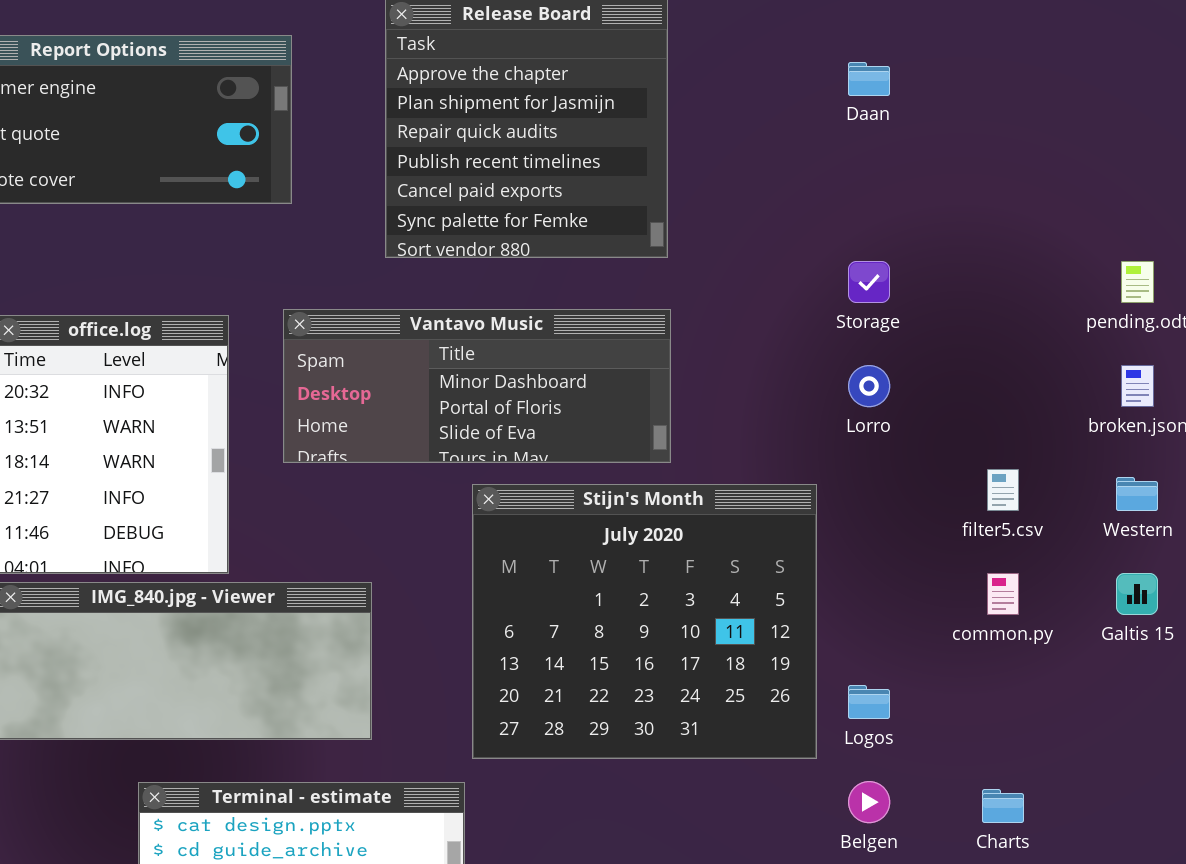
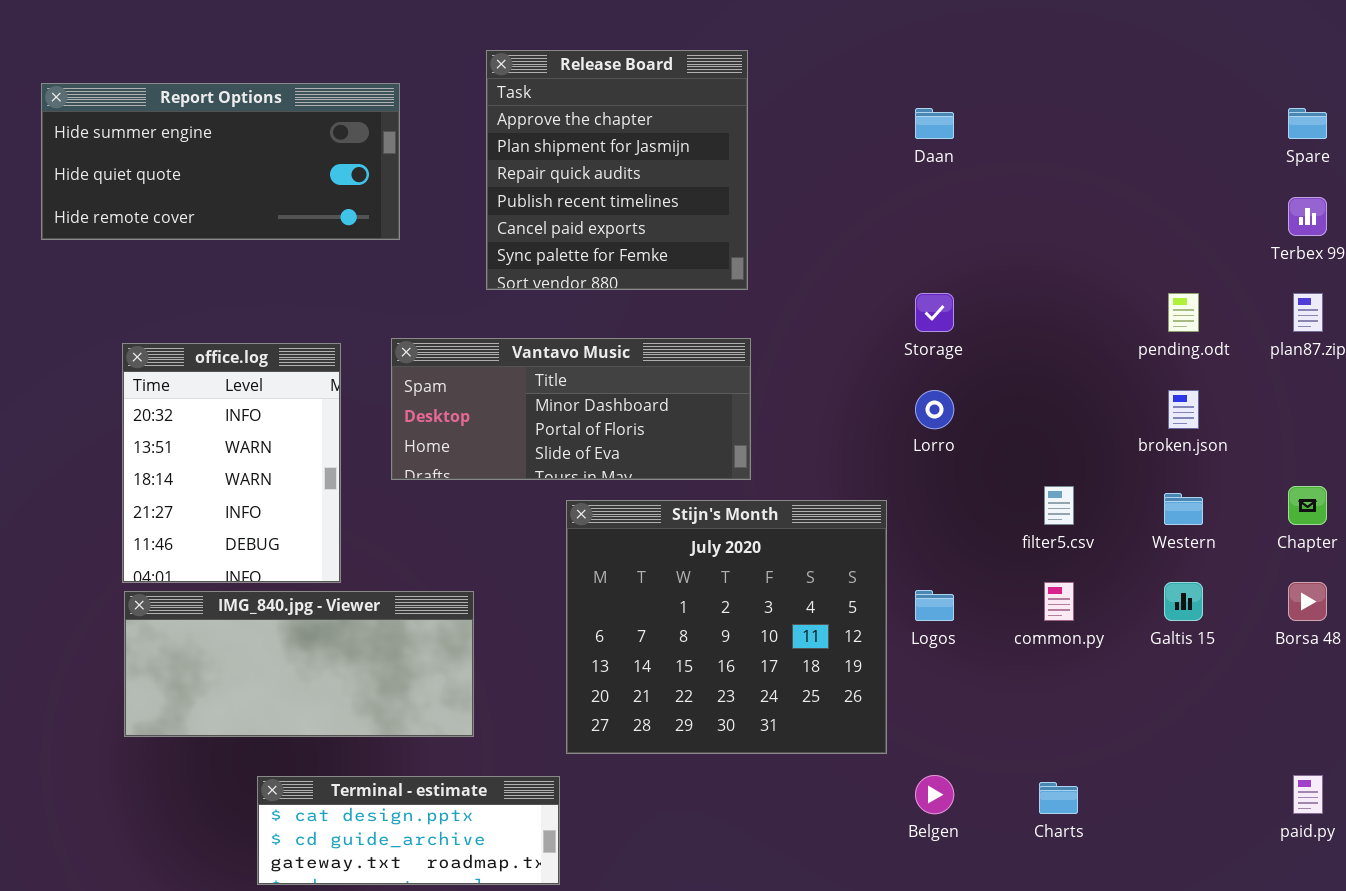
Logos: [848,685,890,719] -> [915,590,954,621], moved

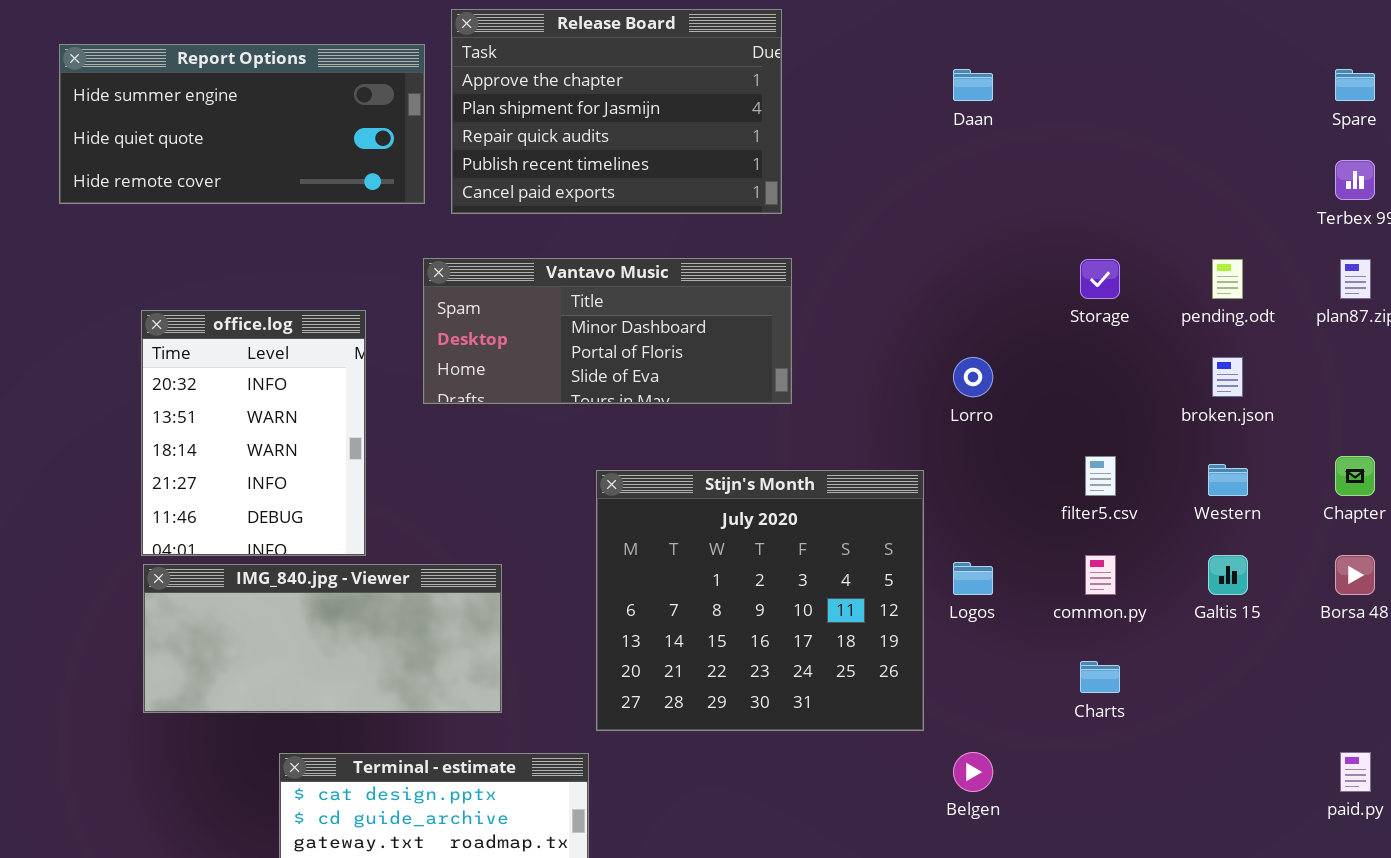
Release Board: [486,50,748,290] -> [451,9,782,214], resized
Storage: [915,293,954,332] -> [1080,259,1120,299], moved
Vantavo Music: [391,338,751,480] -> [423,258,792,404], moved
Charts: [1039,782,1078,814] -> [1080,661,1120,693], moved

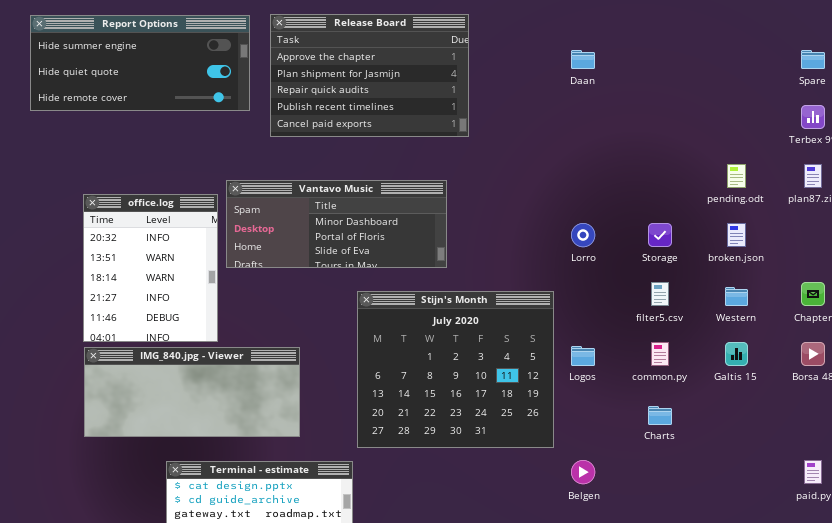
Report Options: [59,44,425,204] -> [30,15,250,111], moved
Vantavo Music: [423,258,792,404] -> [226,180,447,268], moved
Storage: [1080,259,1120,299] -> [648,223,672,247], moved

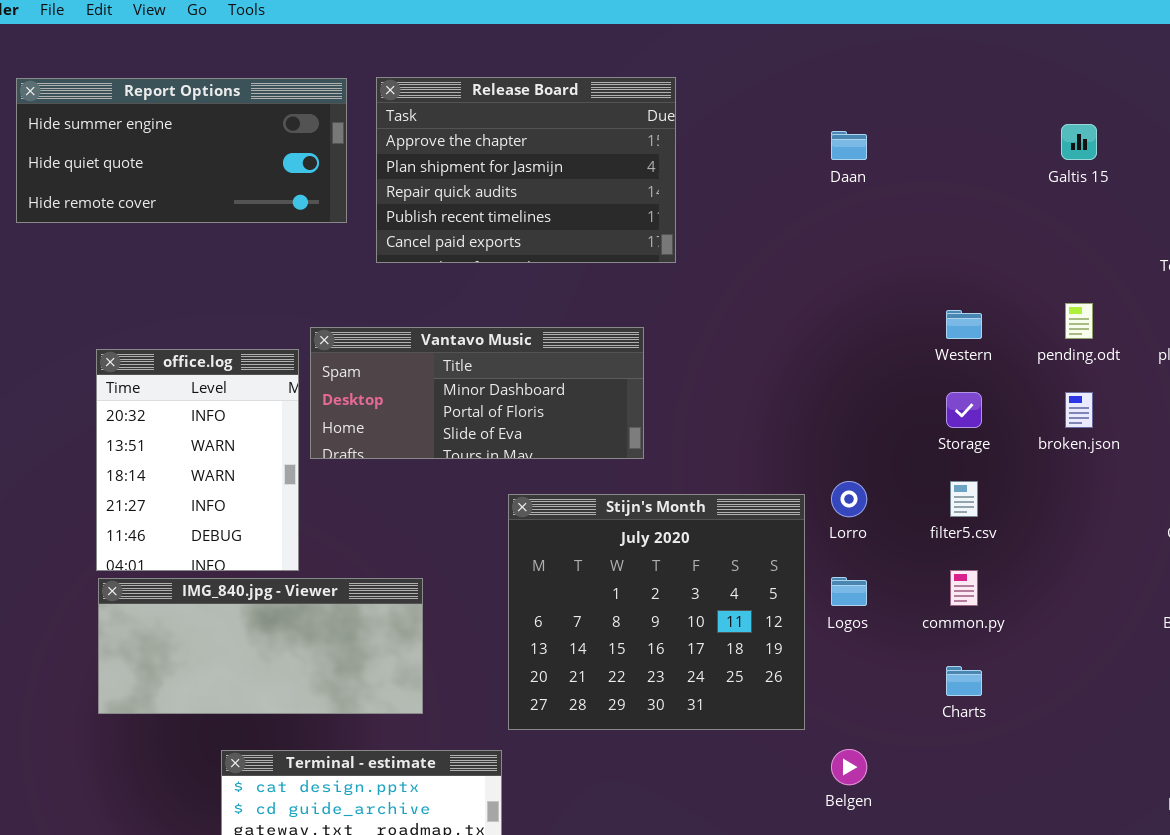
Lorro: [571,223,595,247] -> [831,481,867,517], moved
Western: [725,287,748,306] -> [946,310,982,339], moved
Galtis 15: [725,342,748,366] -> [1061,124,1097,160], moved

